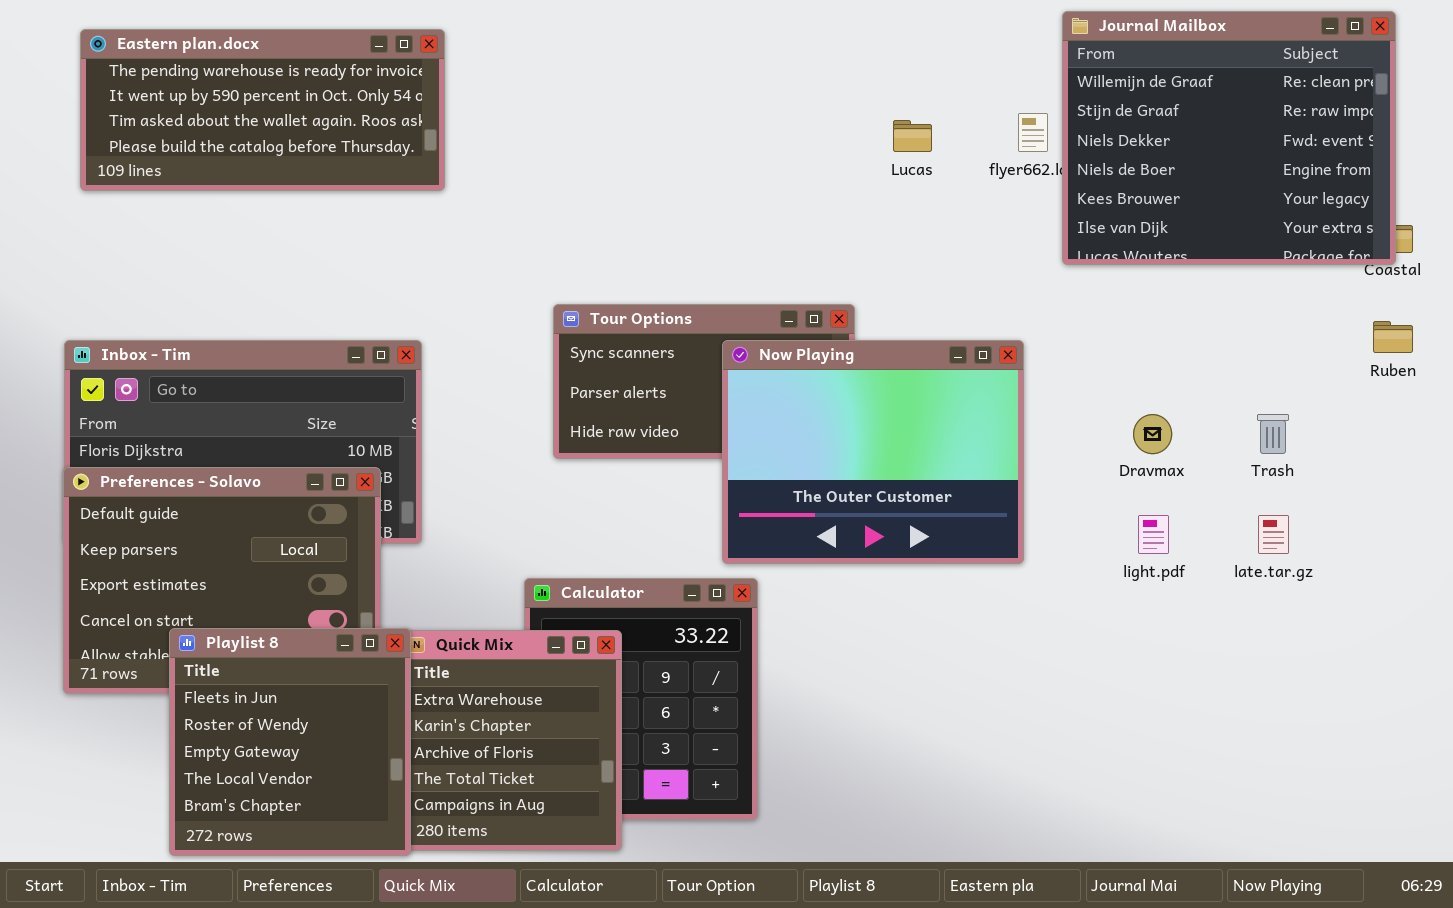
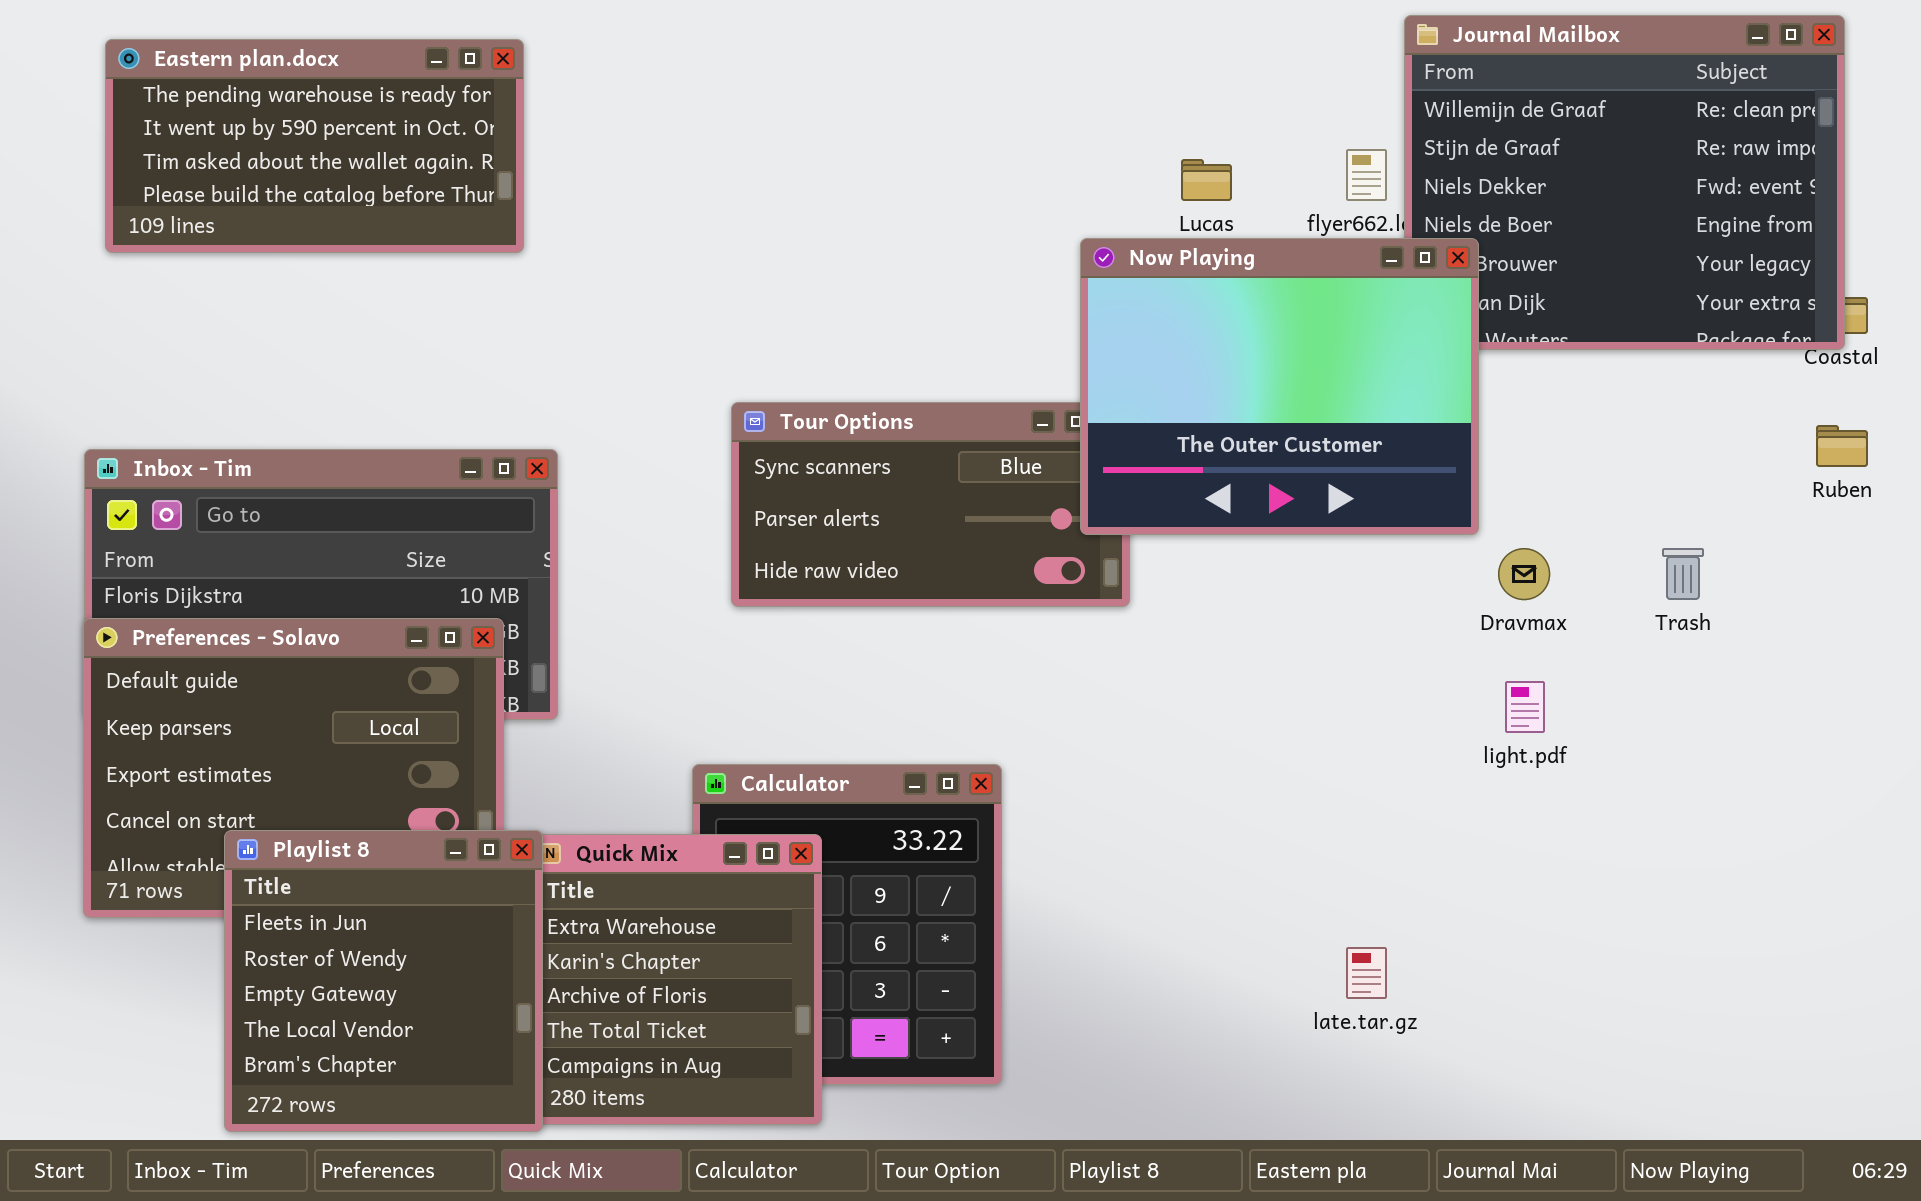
Eastern plan.docx: [80,29,445,191] -> [105,39,524,253], resized
Now Playing: [722,340,1024,564] -> [1080,238,1479,535], moved
late.tar.gz: [1258,515,1289,554] -> [1346,947,1387,999], moved

